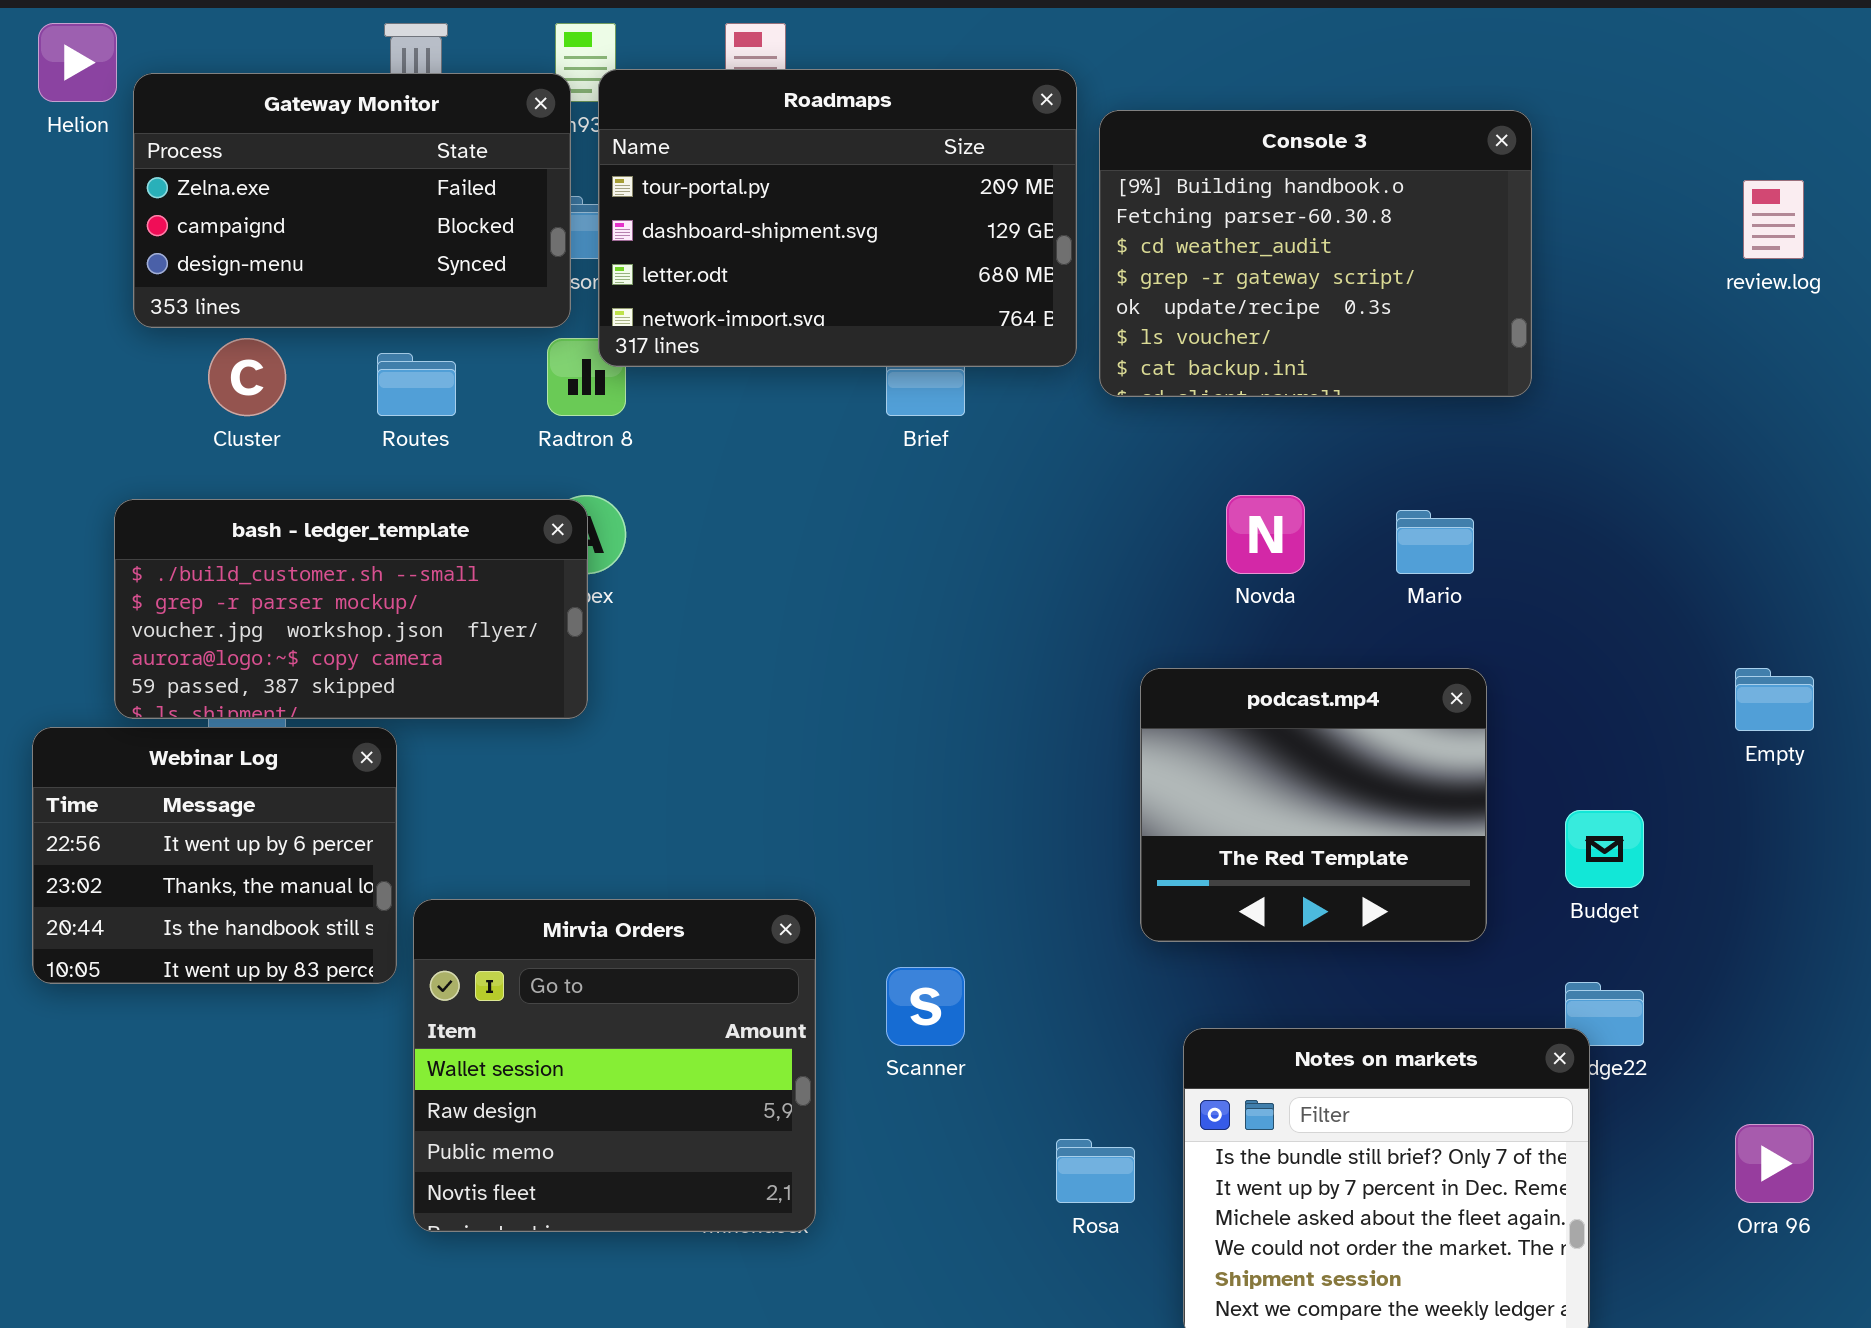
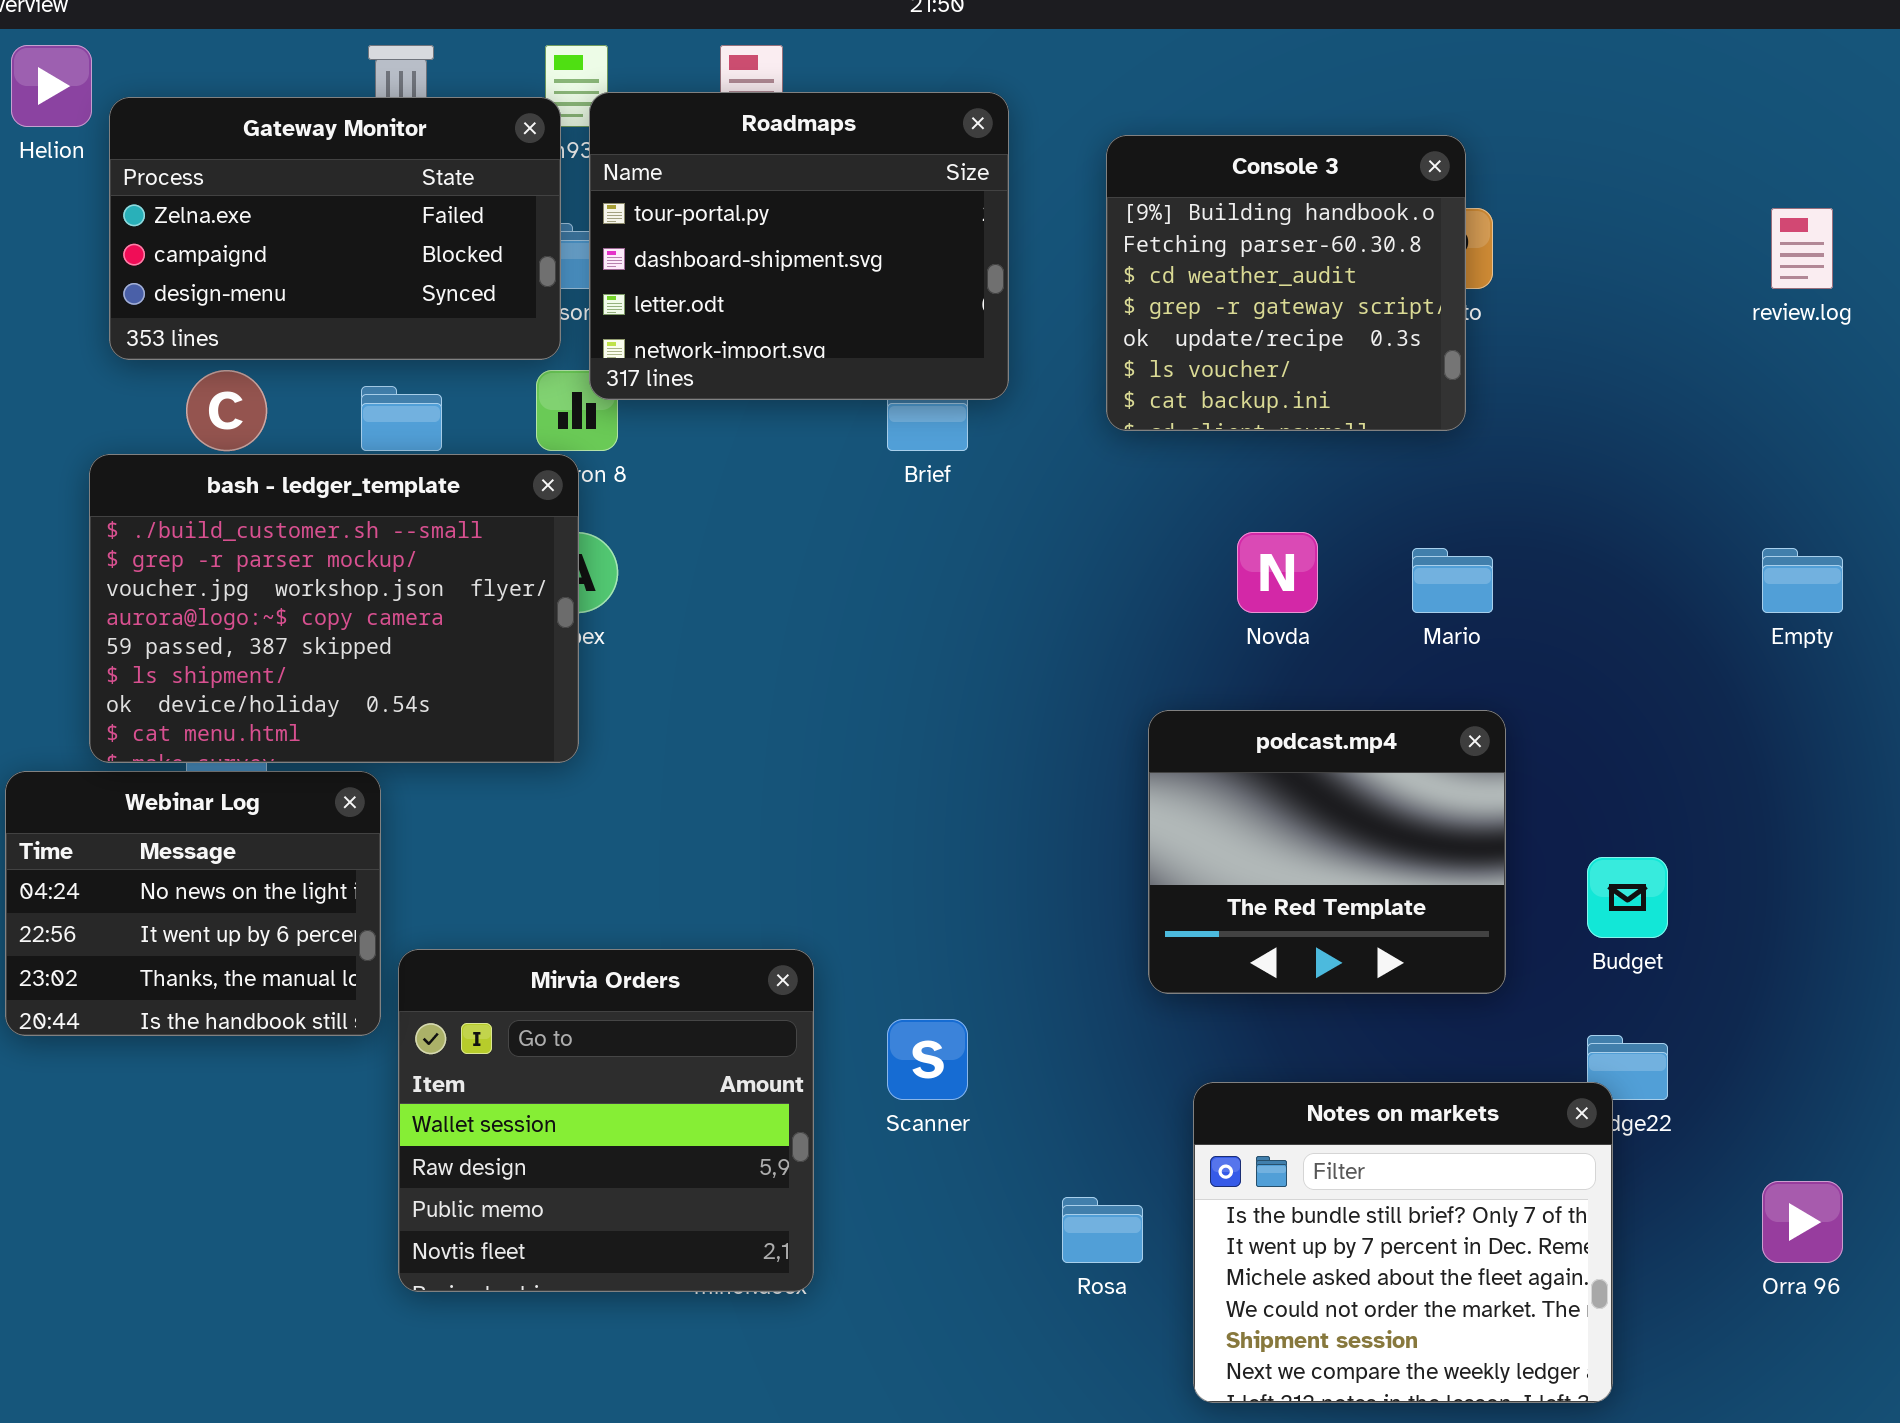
Roadmaps: [598,69,1077,367] -> [589,92,1009,400], resized
Console 3: [1099,110,1532,397] -> [1106,135,1466,431], resized
bash - ledger_template: [114,499,588,719] -> [89,454,579,763], resized
Empty: [1735,668,1814,731] -> [1762,548,1843,613], moved
Webinar Log: [32,727,397,984] -> [5,771,381,1036], scrolled up 1 row

